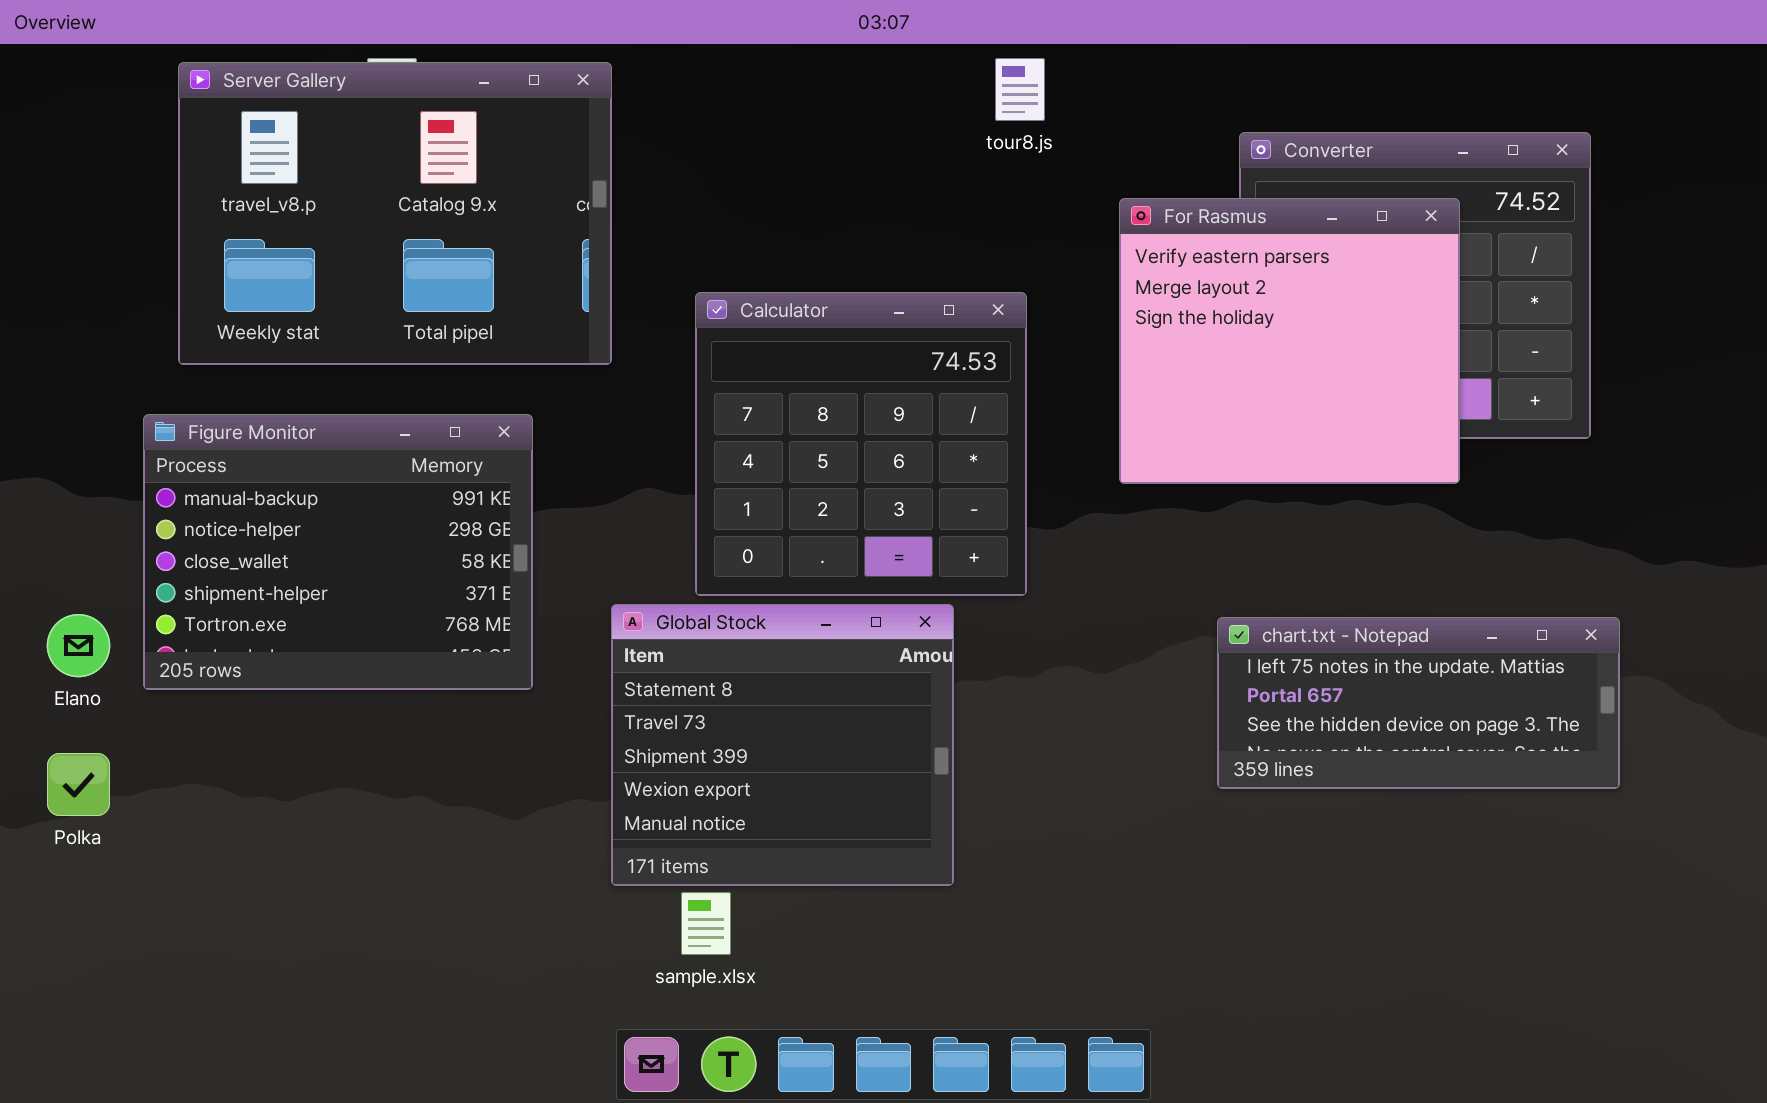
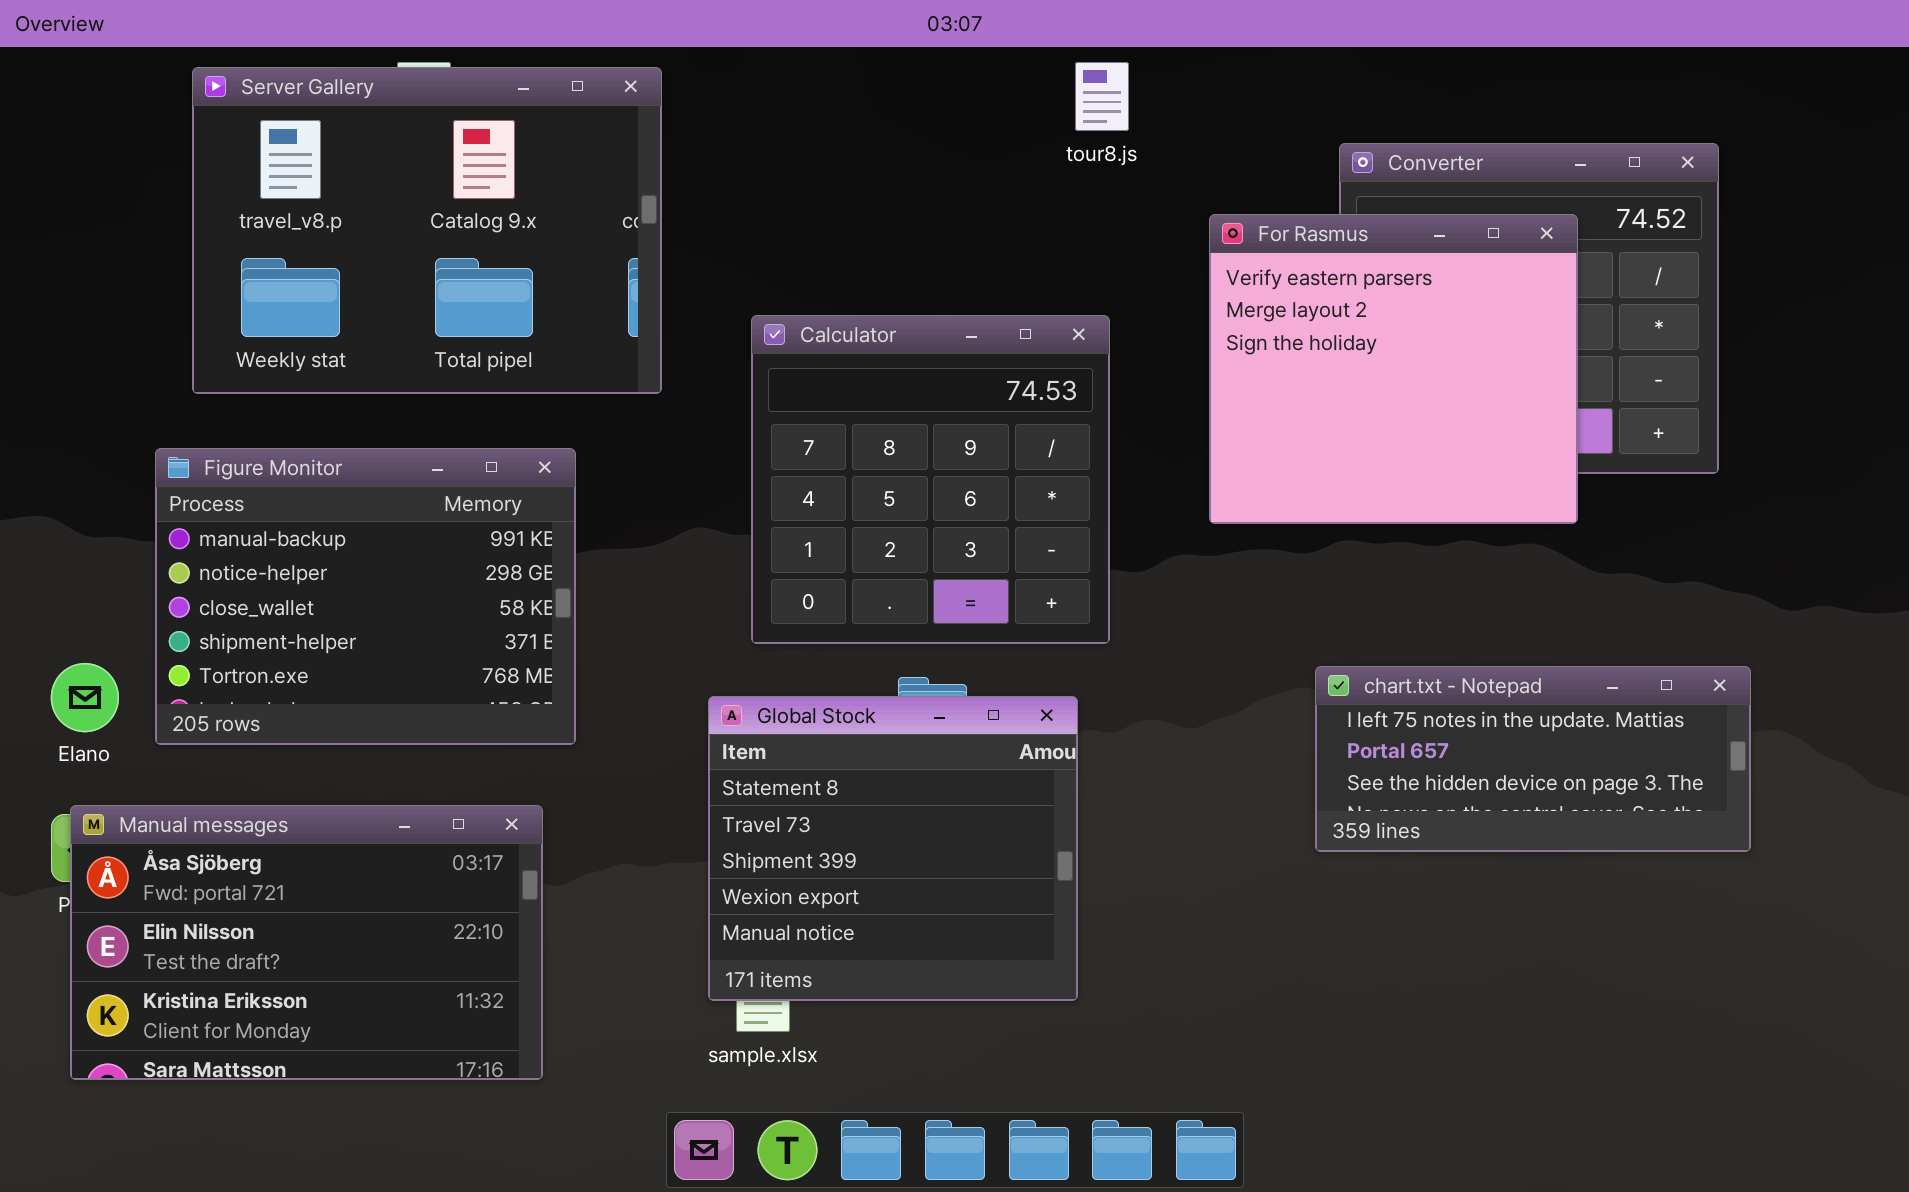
Global Stock: [611,604,954,886] -> [708,696,1078,1001], moved
Manual messages: none -> [70,805,543,1080], opened

